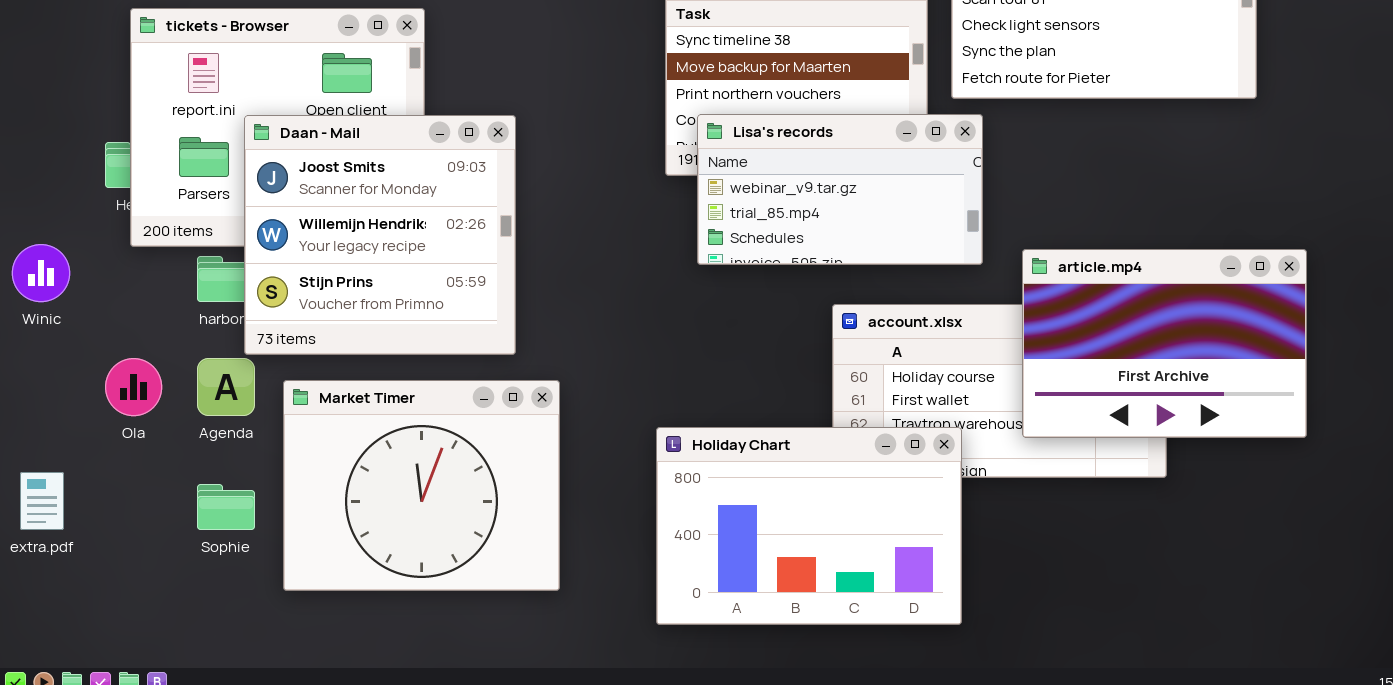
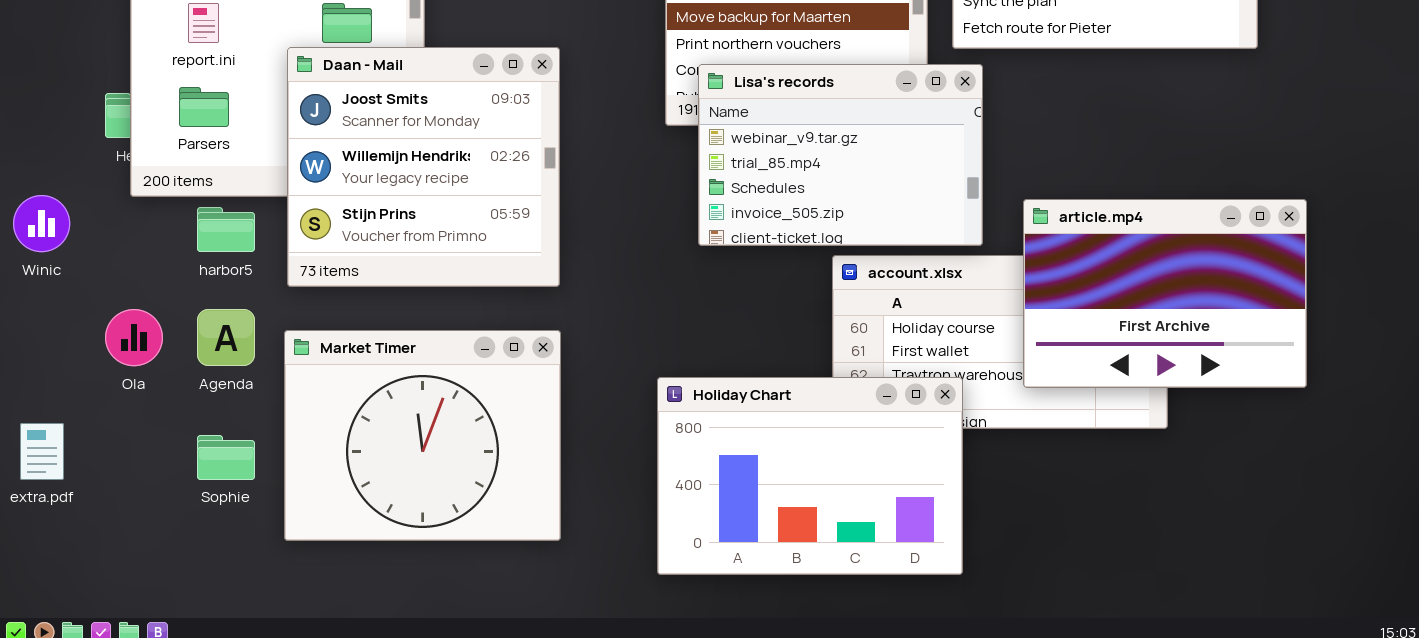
Lisa's records: [697,114,983,265] -> [698,64,983,246], resized
Daan - Mail: [244,115,516,355] -> [287,47,560,287], moved

